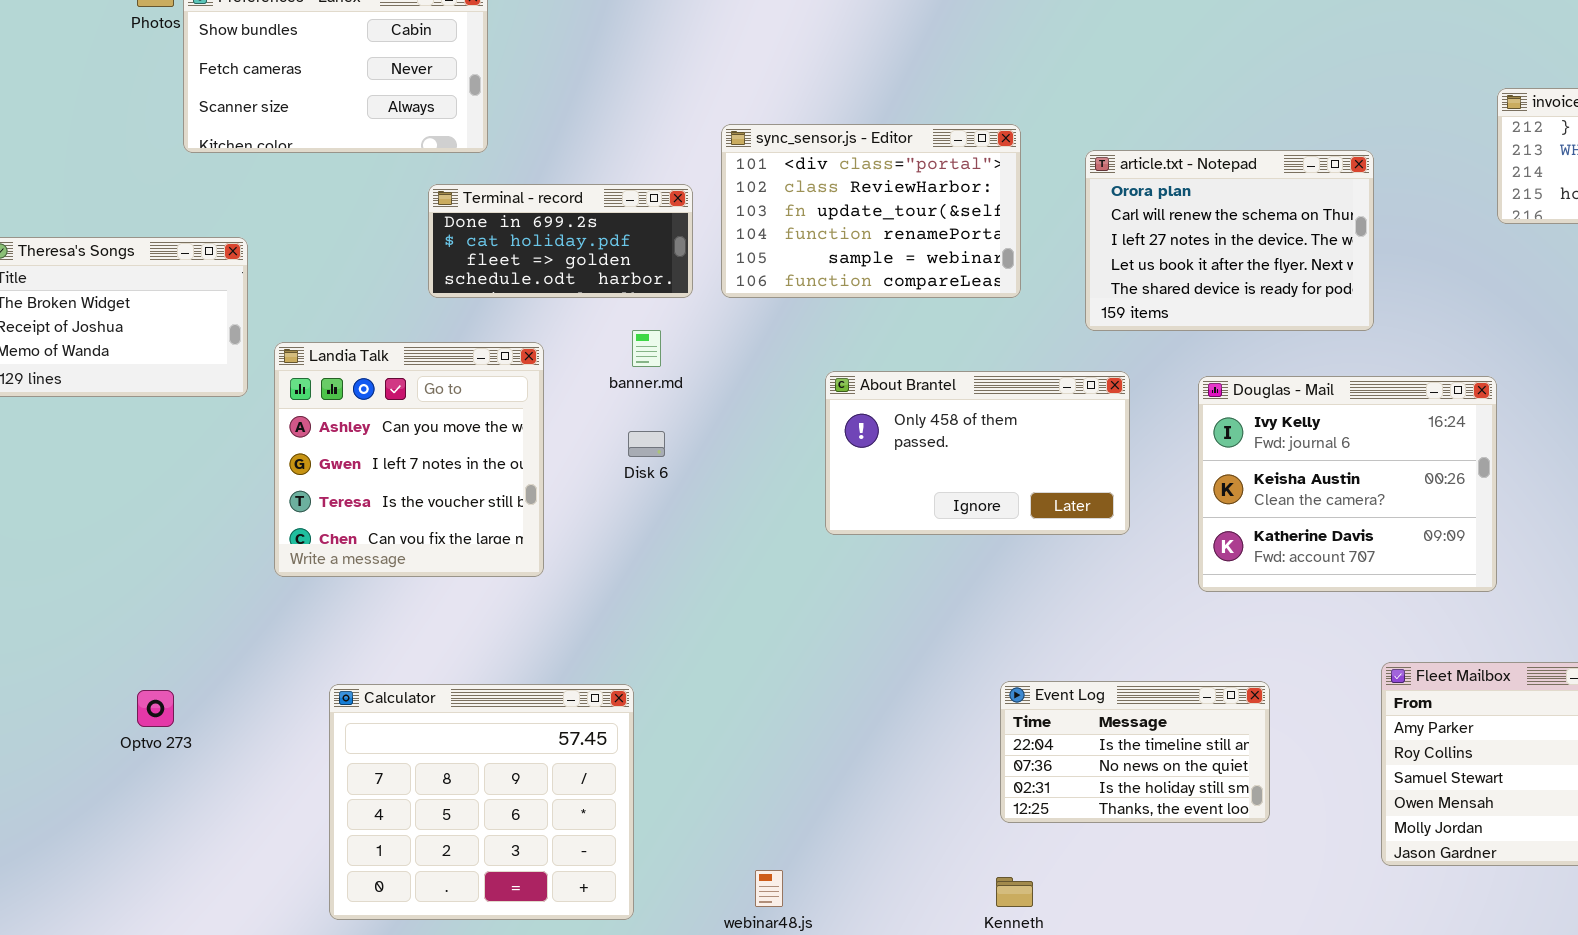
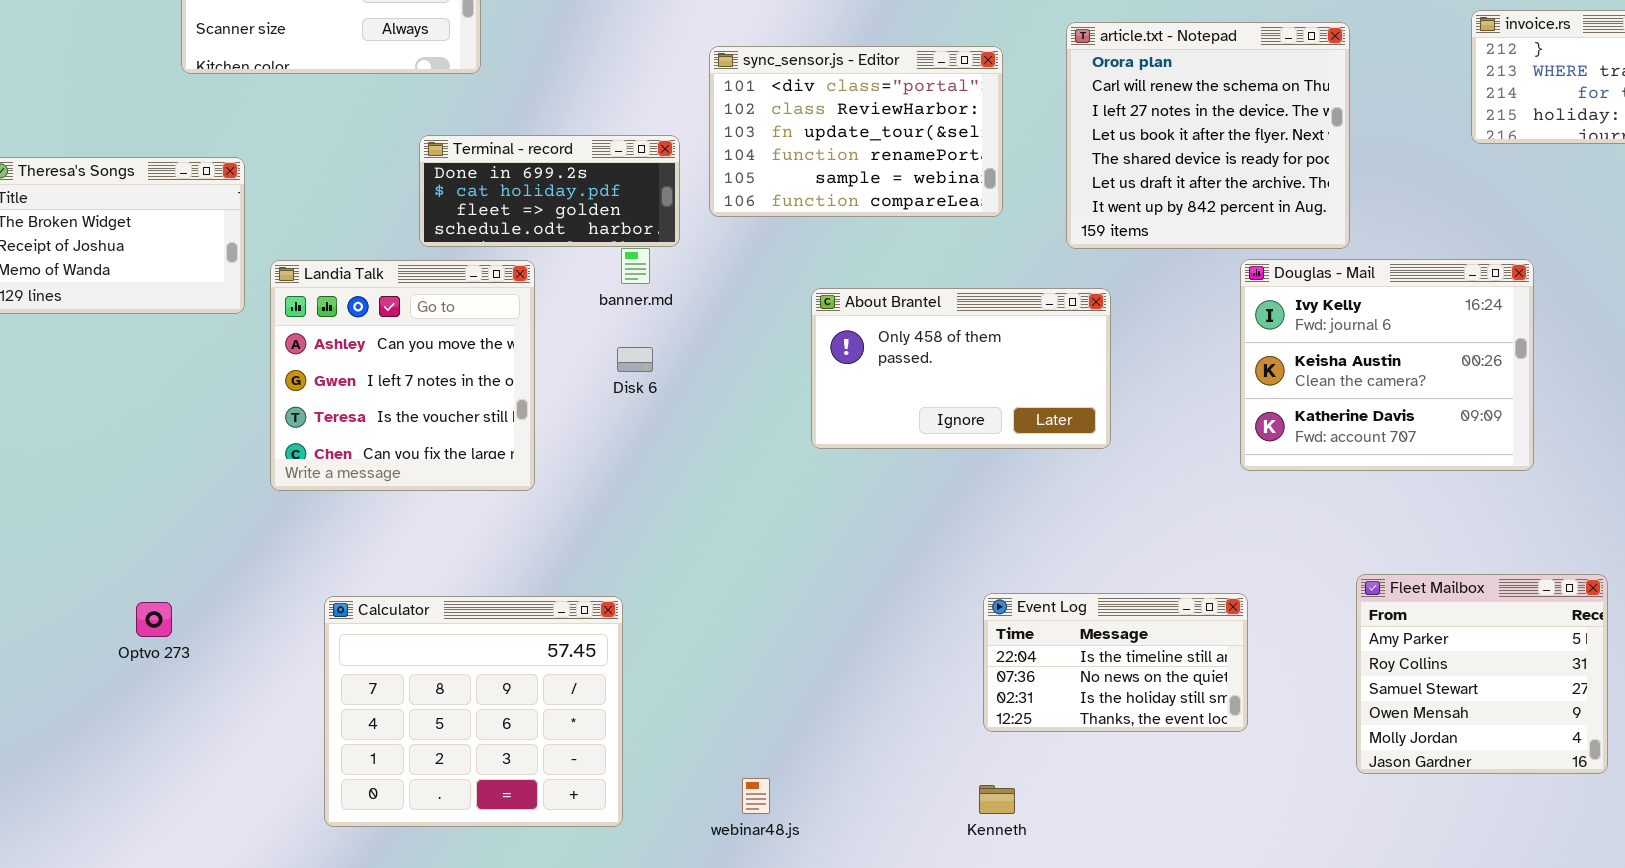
article.txt - Notepad: [1085,150,1374,331] -> [1066,22,1350,249], resized
Terminal - record: [428,184,693,298] -> [419,135,680,247], moved
Douglas - Mail: [1198,376,1497,592] -> [1240,259,1534,471], moved

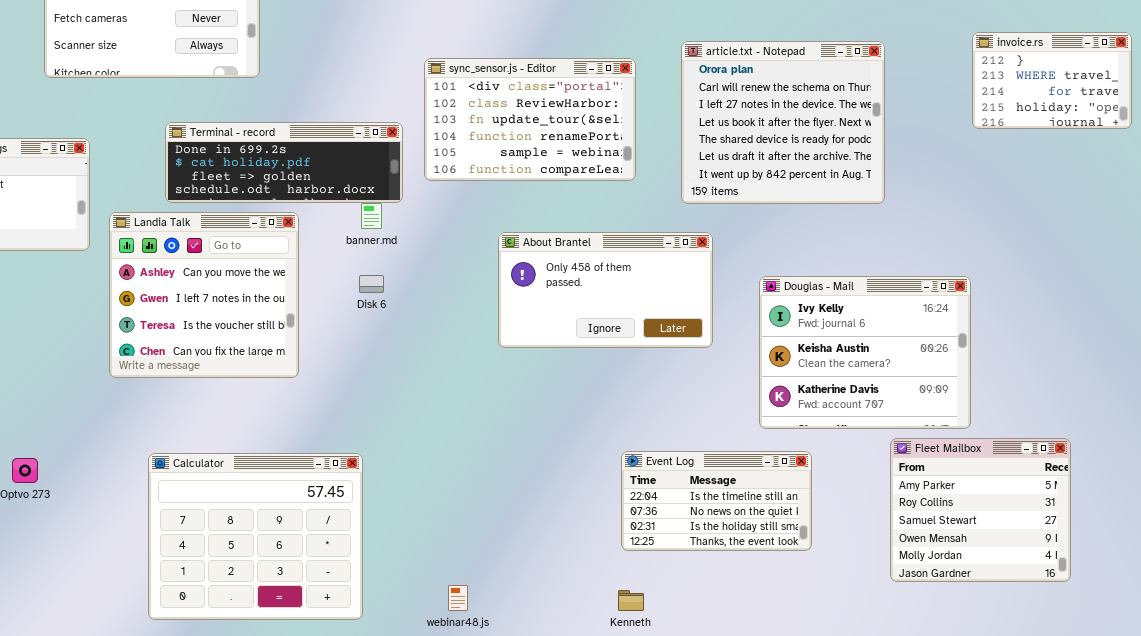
Terminal - record: [419,135,680,247] -> [165,122,403,203], resized
Douglas - Mail: [1240,259,1534,471] -> [759,276,971,429], moved

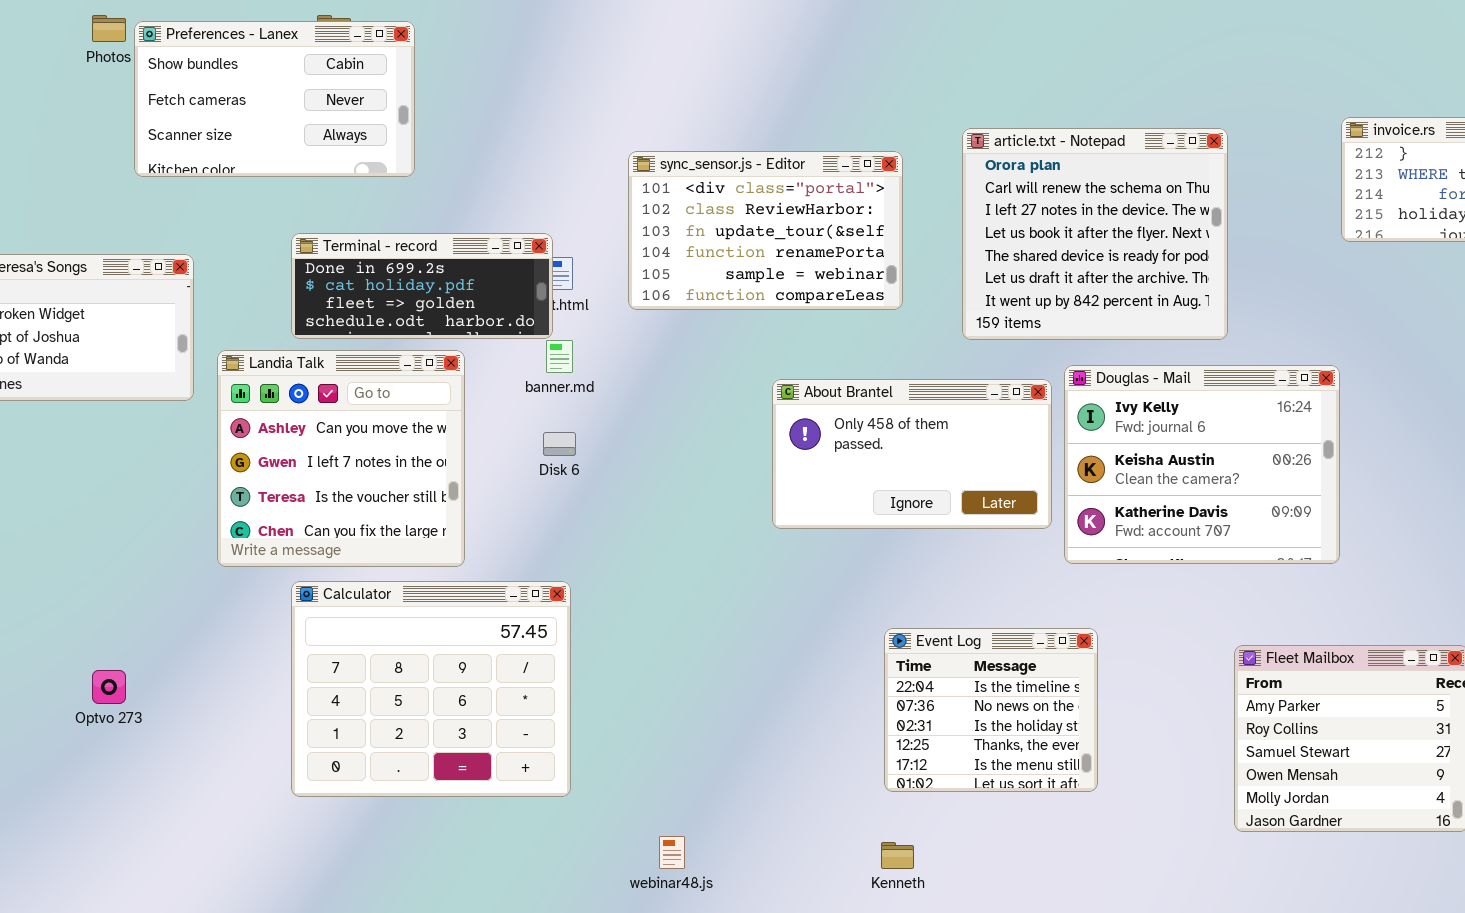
Terminal - record: [165,122,403,203] -> [291,233,553,339], resized
About Brantel: [498,232,713,348] -> [772,379,1052,529], moved
Douglas - Mail: [759,276,971,429] -> [1064,365,1340,564], moved
Event Log: [621,451,812,551] -> [884,628,1098,792], resized
Calculator: [148,453,363,620] -> [291,581,571,797], moved

